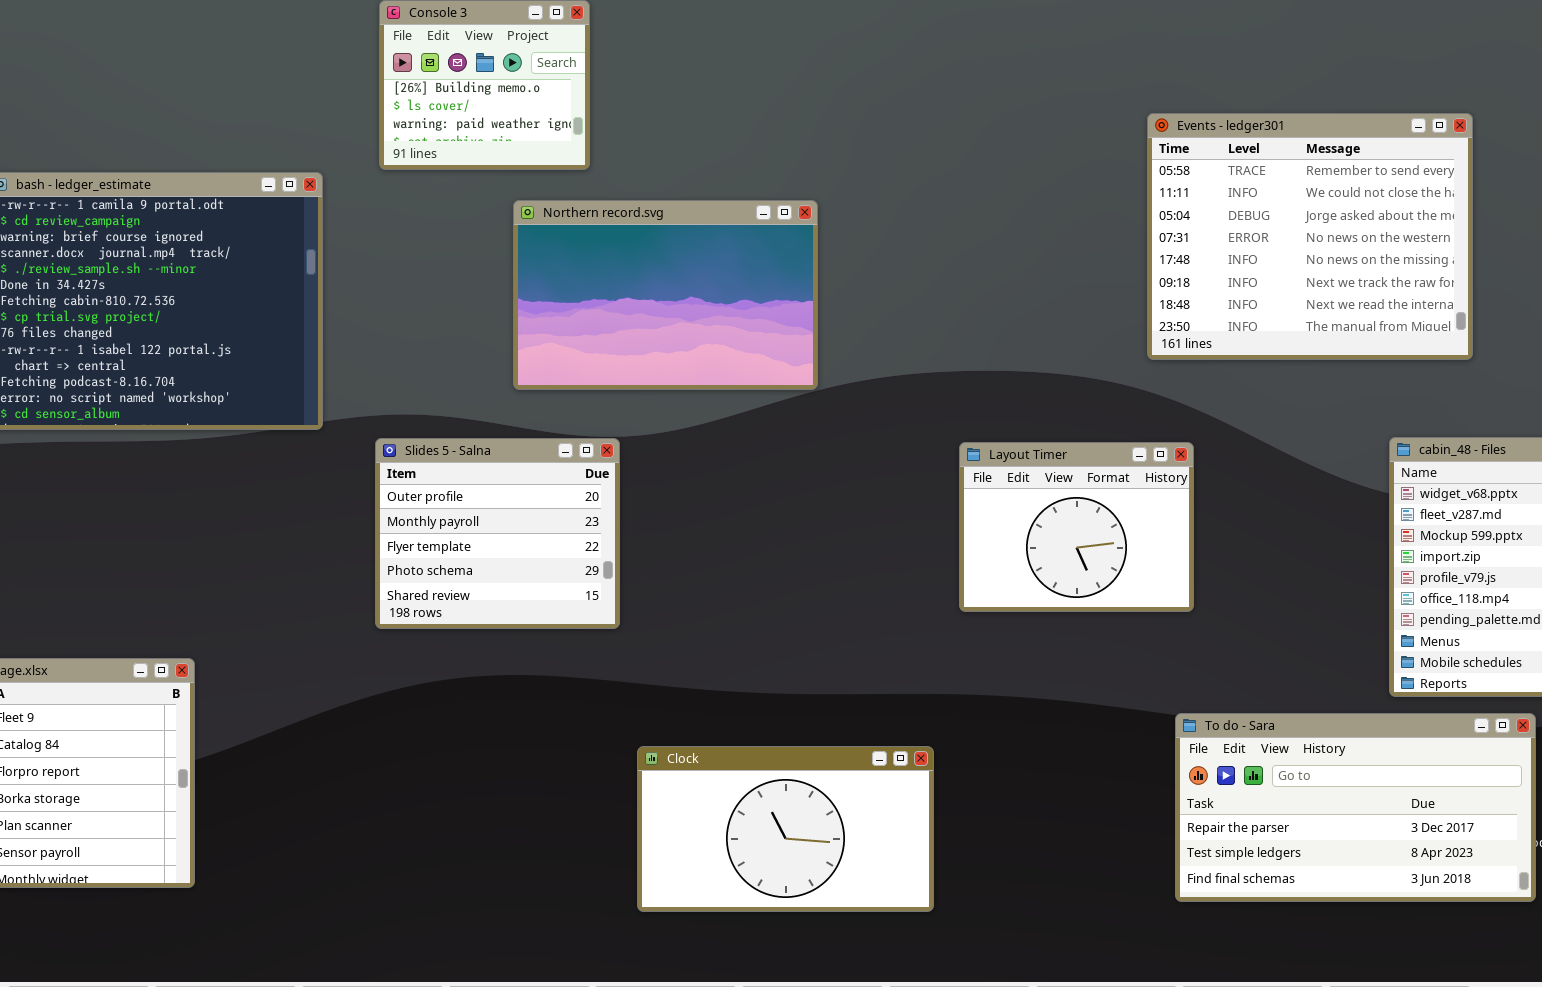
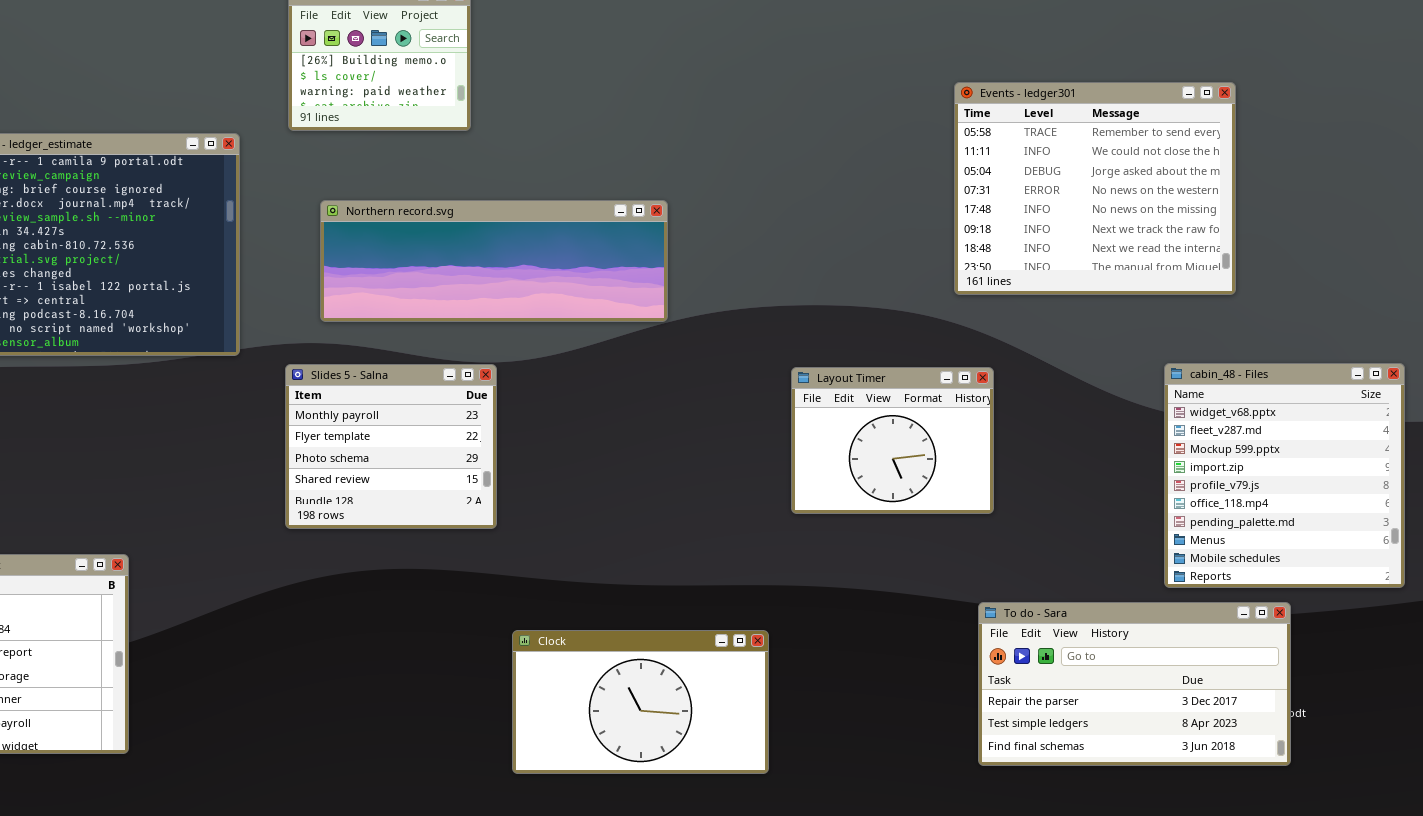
Northern record.svg: [513,200,818,390] -> [320,200,668,322], resized
Slides 5 - Salna: [375,438,620,629] -> [285,364,497,529], scrolled down 1 row

